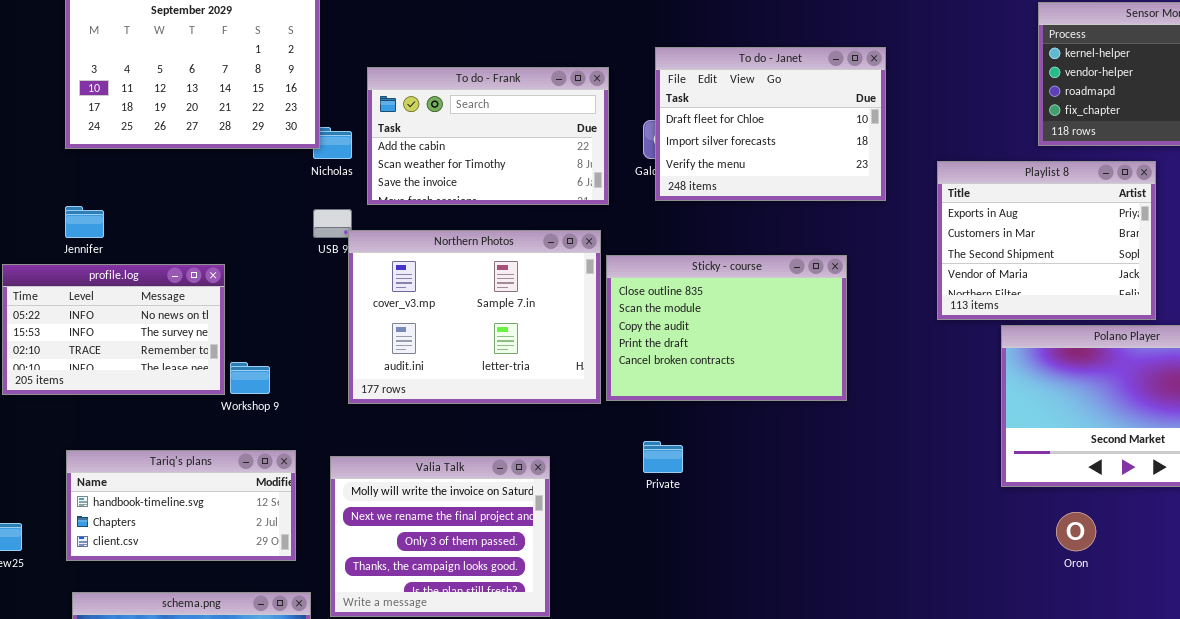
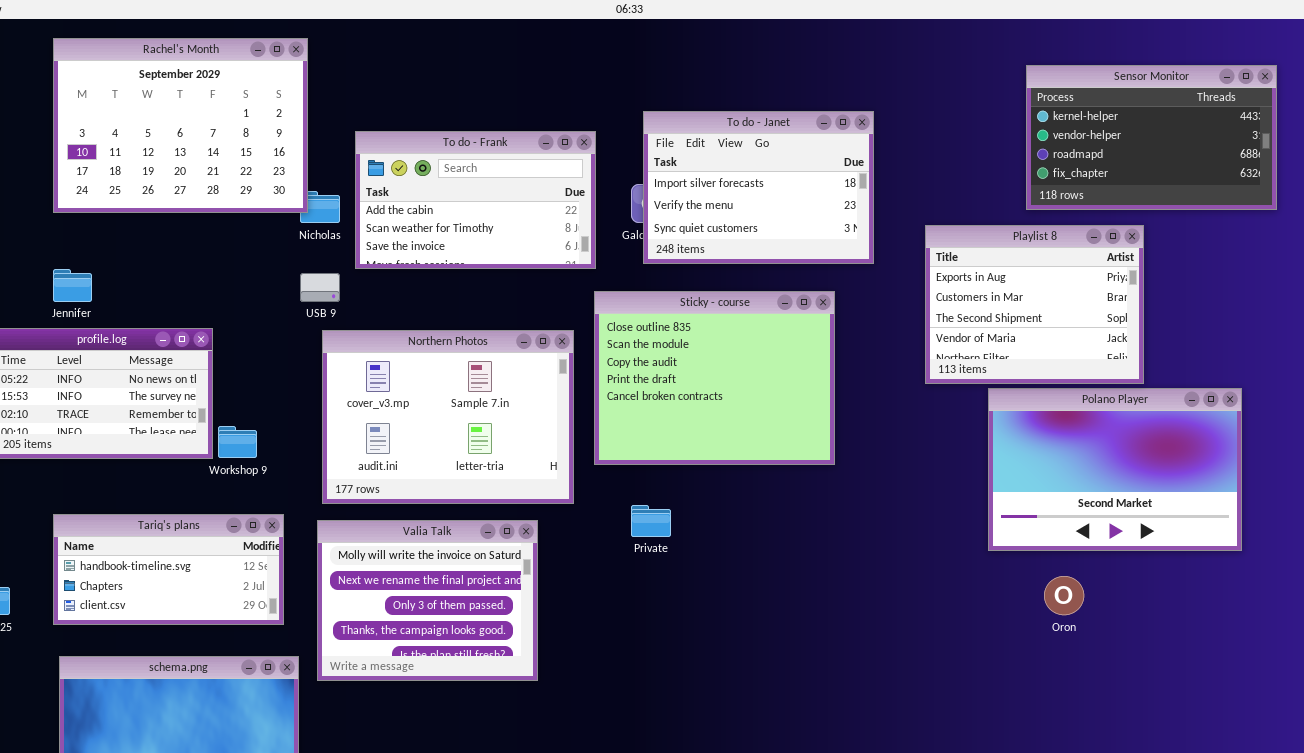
To do - Janet: [655,47,886,201] -> [643,111,874,264], scrolled down 1 row
Northern Photos: [348,230,601,404] -> [322,330,574,504], moved
Sticky - course: [606,255,847,401] -> [594,291,835,465], resized

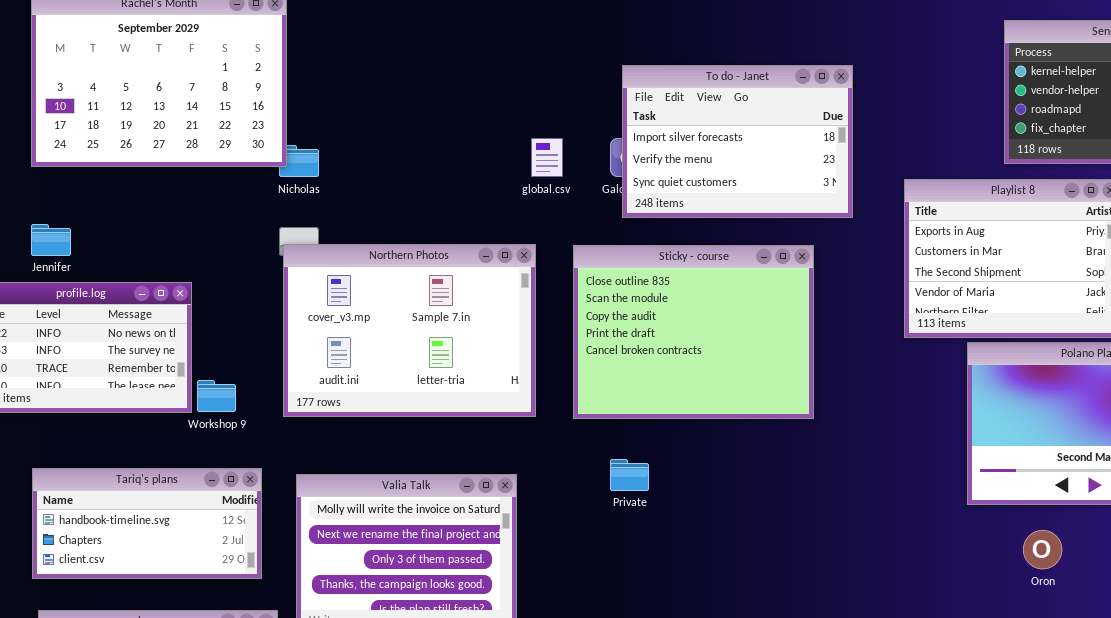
To do - Frank: [355,131,596,269] -> none, closed
Northern Photos: [322,330,574,504] -> [283,244,536,417], moved

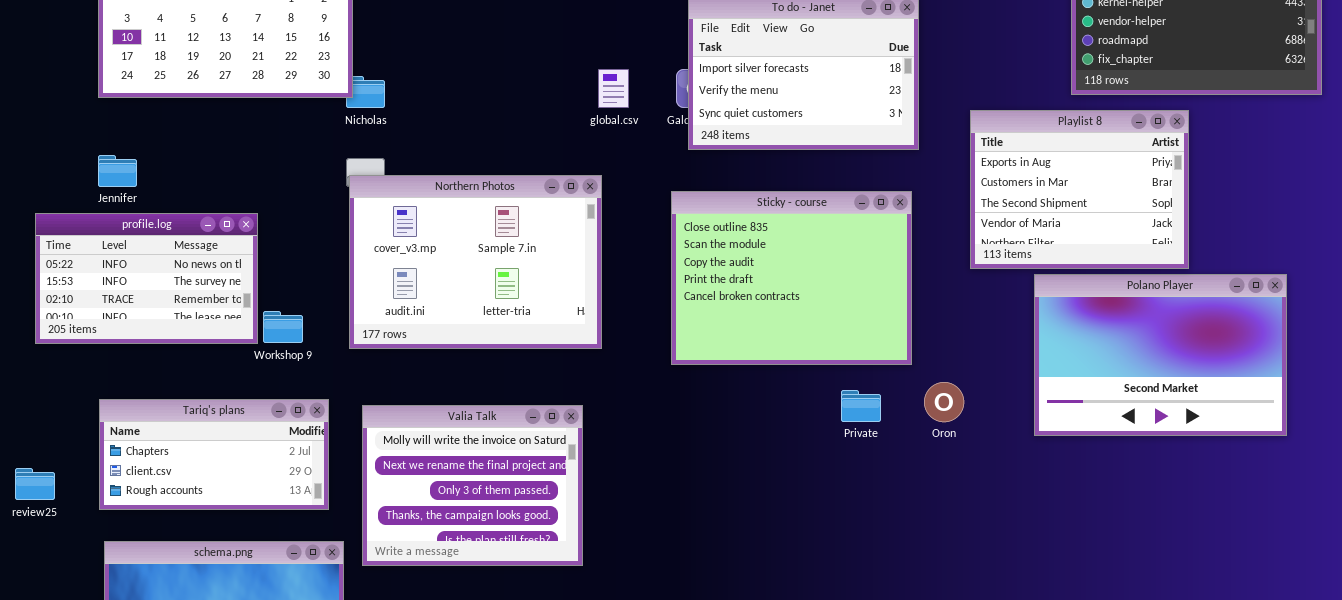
Sticky - course: [573,245,814,419] -> [671,191,912,365], moved
Private: [610,459,649,491] -> [841,390,881,422], moved
Tariq's plans: [32,468,262,579] -> [99,399,329,510], scrolled down 1 row
Oron: [1023,530,1062,569] -> [924,382,964,422], moved

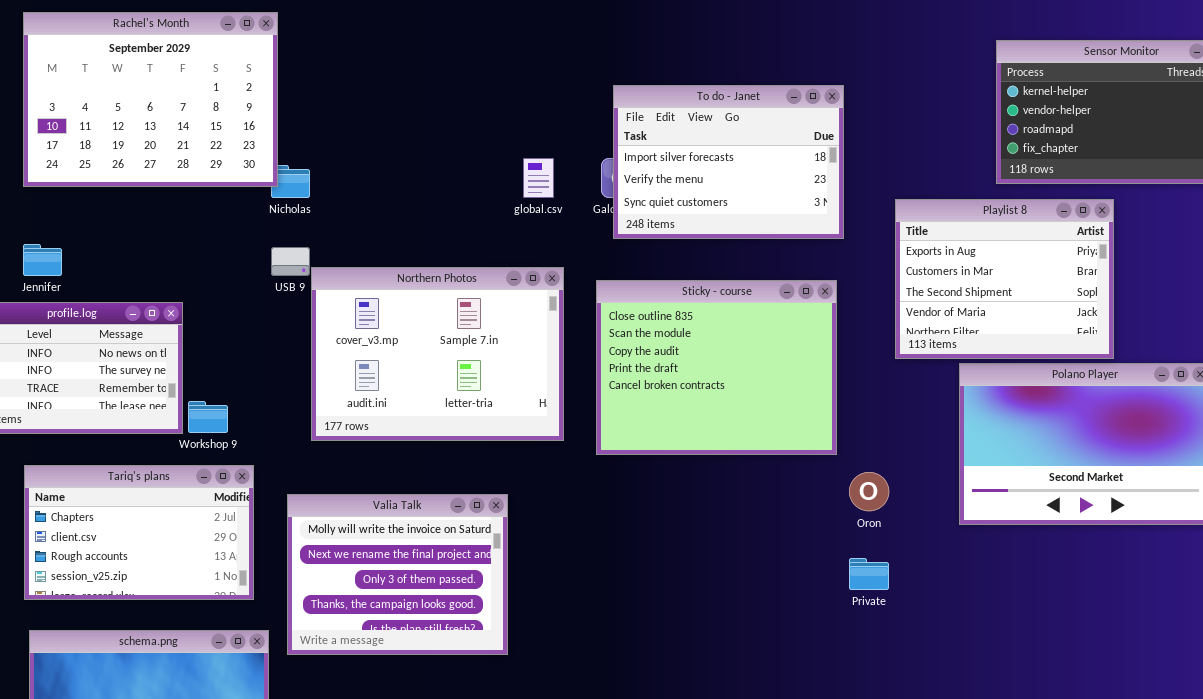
Northern Photos: [349,175,602,349] -> [311,267,564,441], moved
Private: [841,390,881,422] -> [849,558,889,590], moved
Tariq's plans: [99,399,329,510] -> [24,465,254,600], resized

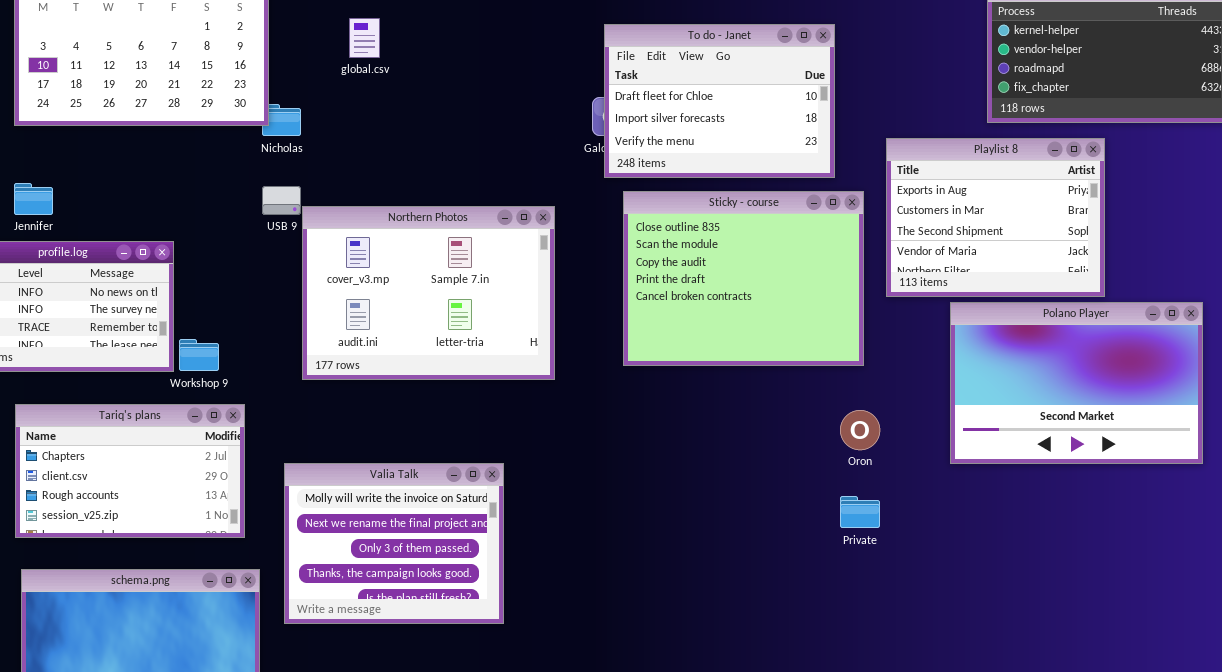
To do - Janet: [613,85,844,239] -> [604,24,835,178], scrolled up 1 row
global.csv: [523,158,554,198] -> [349,18,380,58], moved
Sticky - course: [596,280,837,455] -> [623,191,864,366], moved
Valia Talk: [287,494,508,655] -> [284,463,504,624], moved

